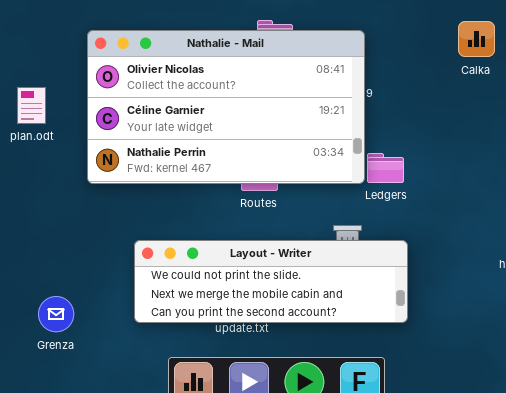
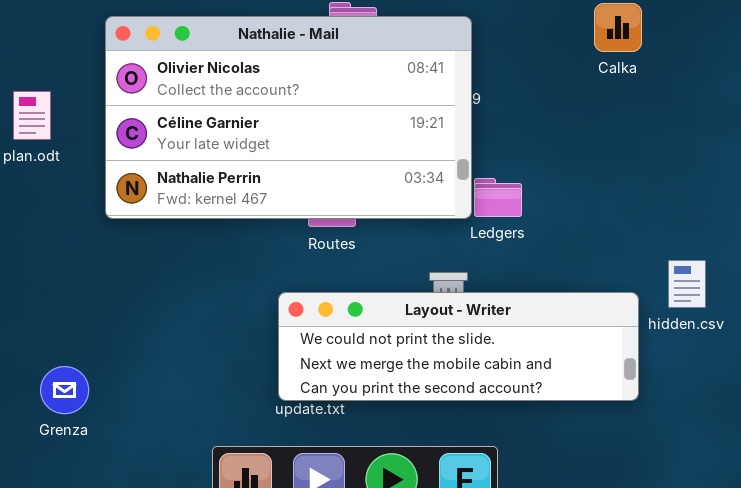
Layout - Writer: [134,240,408,323] -> [278,292,639,401], moved

